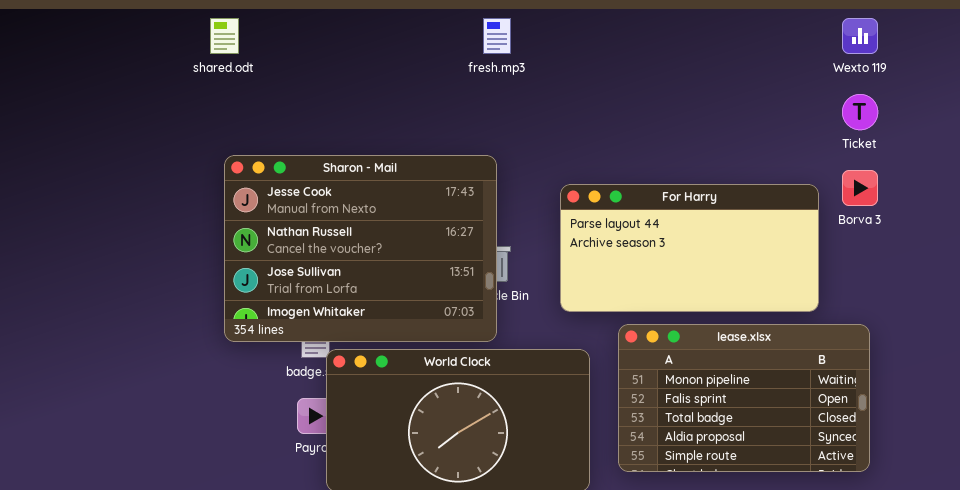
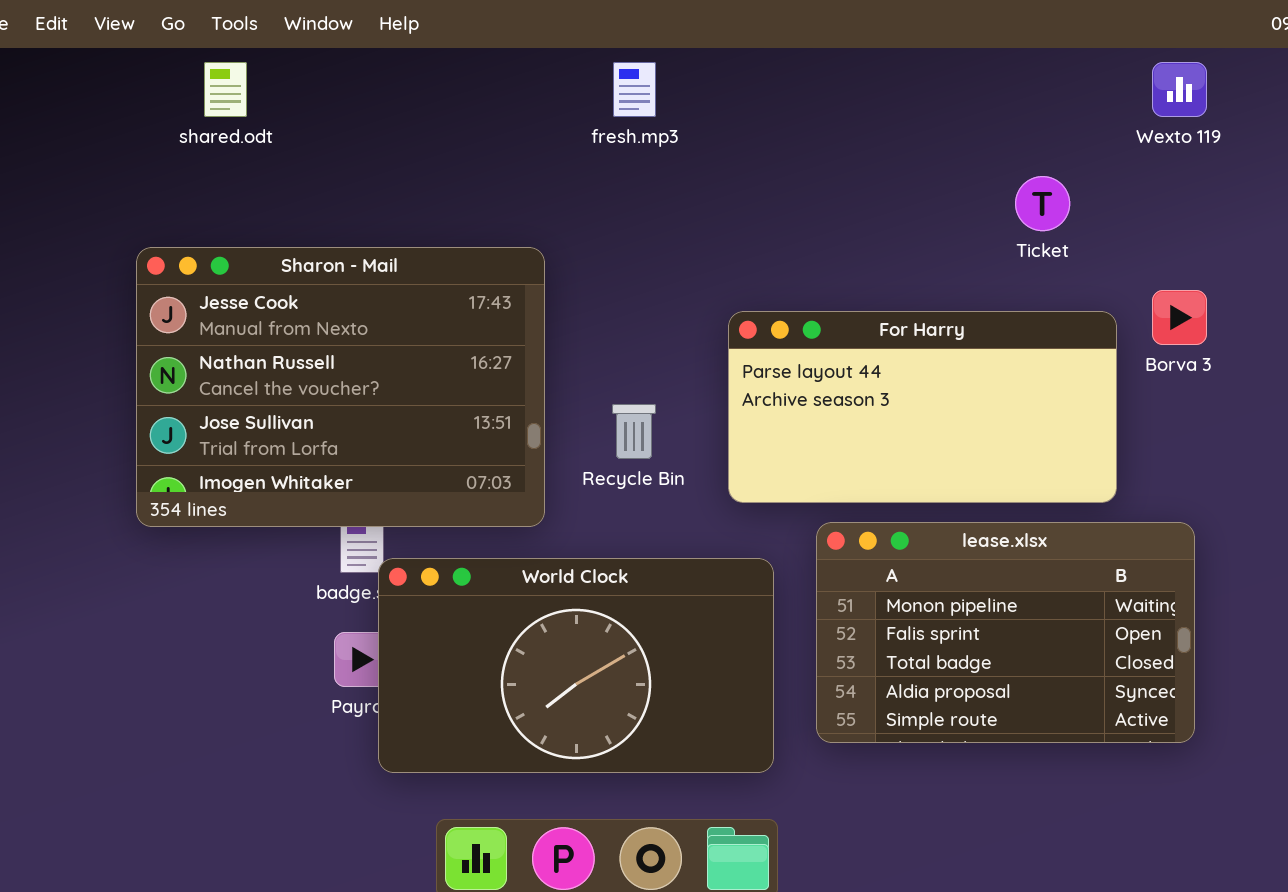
Ticket: [842,94,878,130] -> [1015,176,1070,231], moved
Sharon - Mail: [224,155,497,342] -> [136,247,545,527], moved

